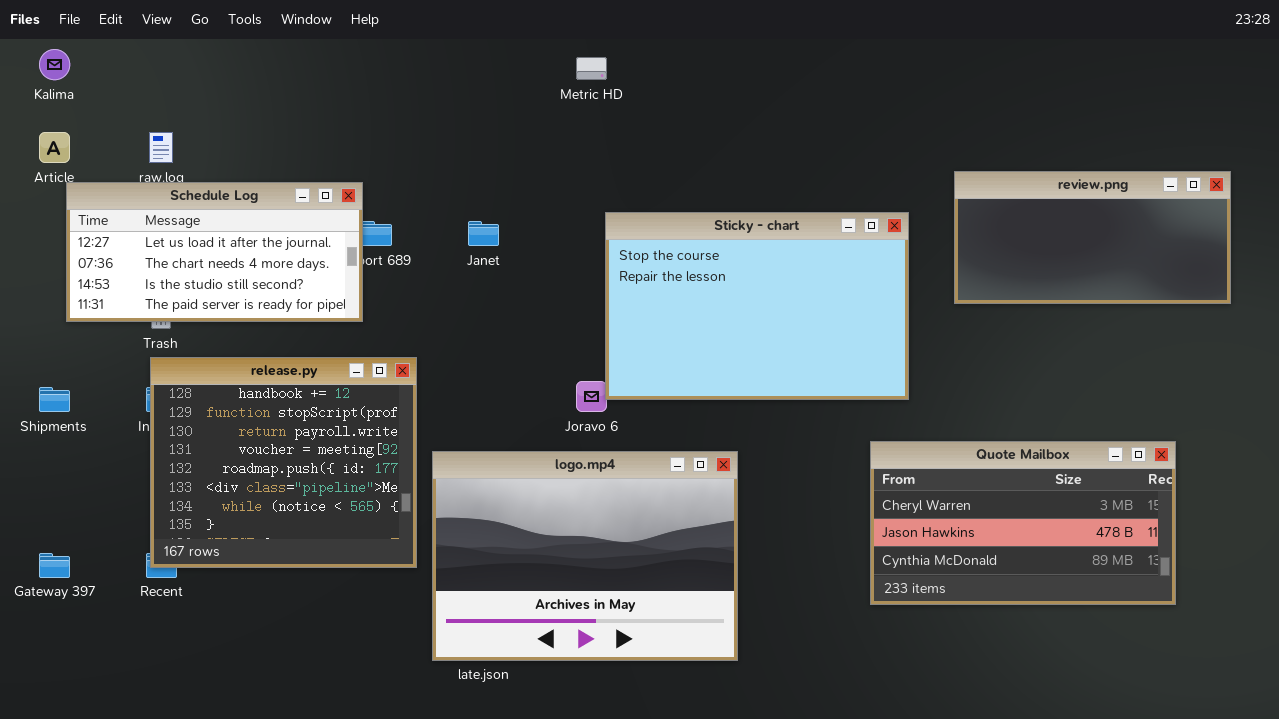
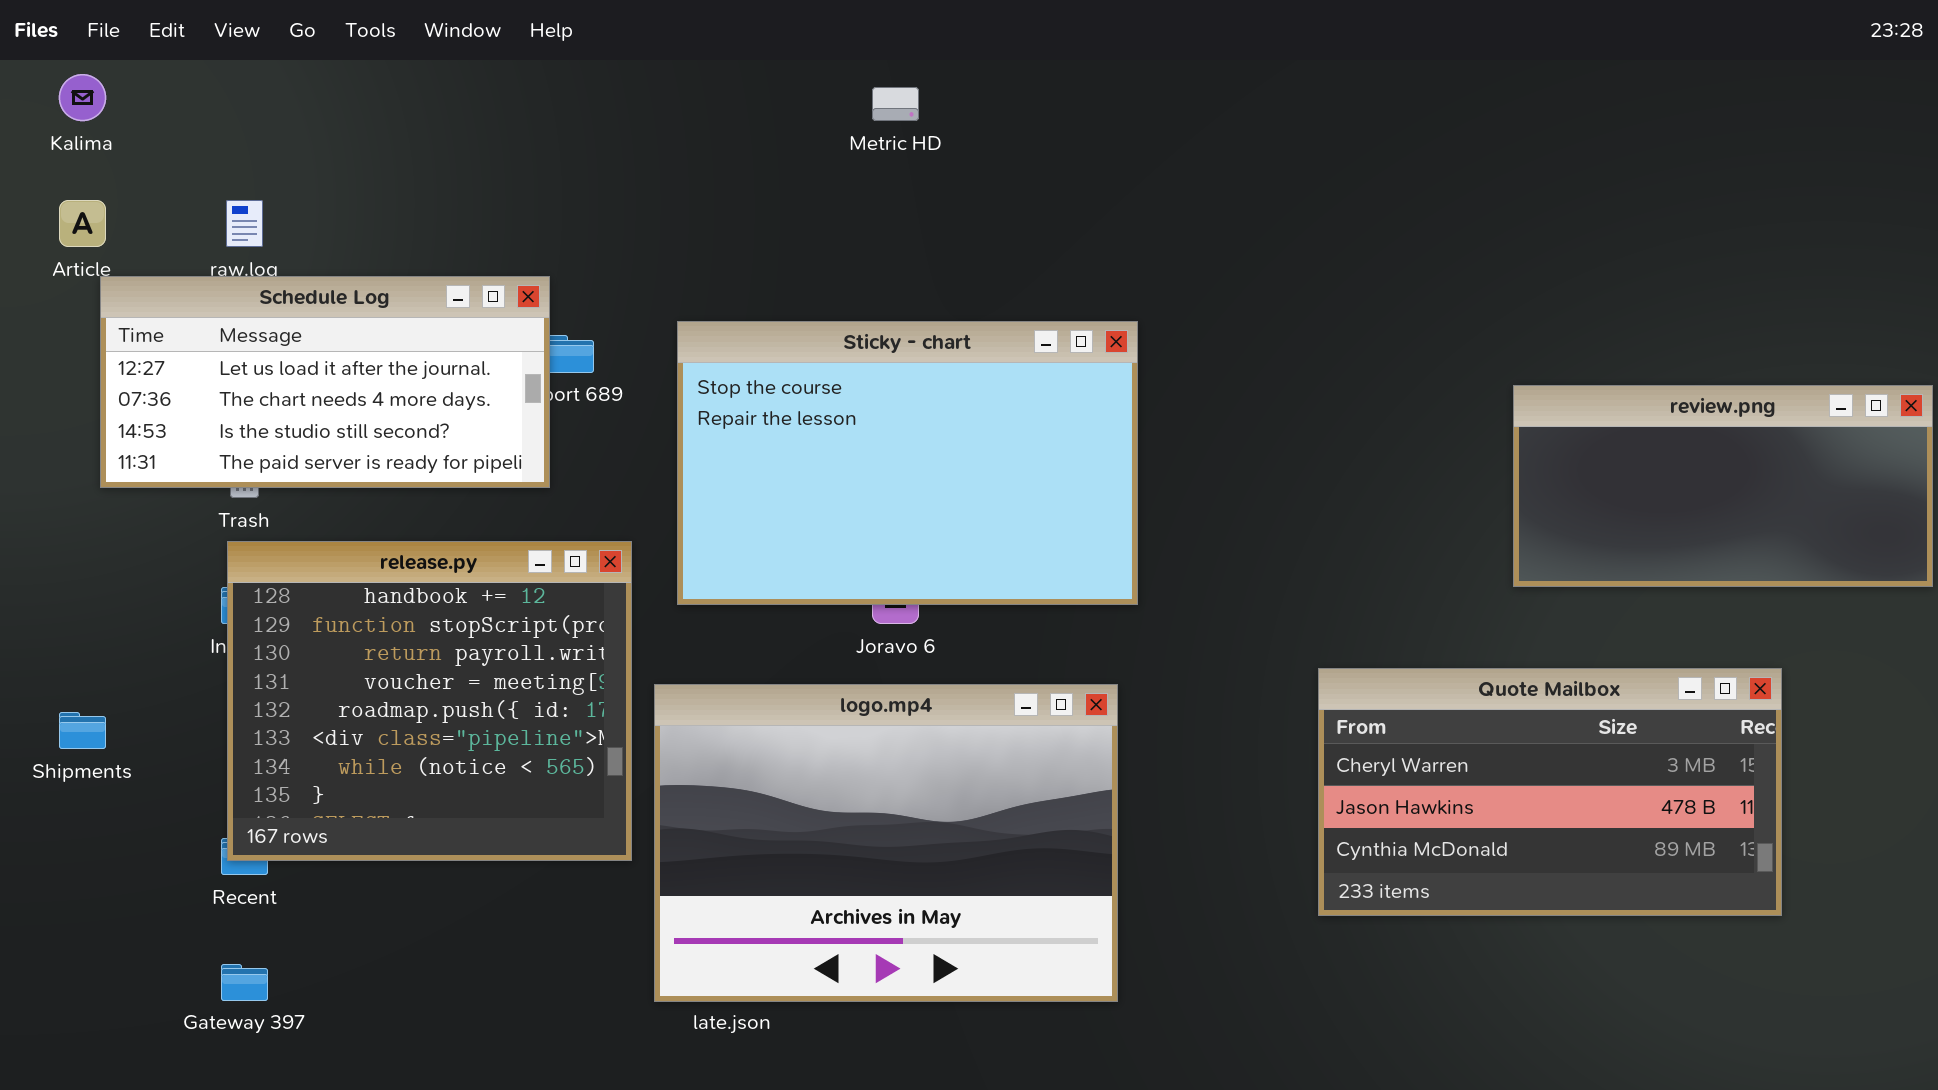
review.png: [954,171,1231,304] -> [1513,385,1933,587], moved
Sticky - chart: [605,212,909,400] -> [677,321,1138,605], moved
Shipments: [39,387,70,412] -> [59,712,106,749], moved
Gateway 397: [39,553,70,578] -> [221,964,268,1001], moved

